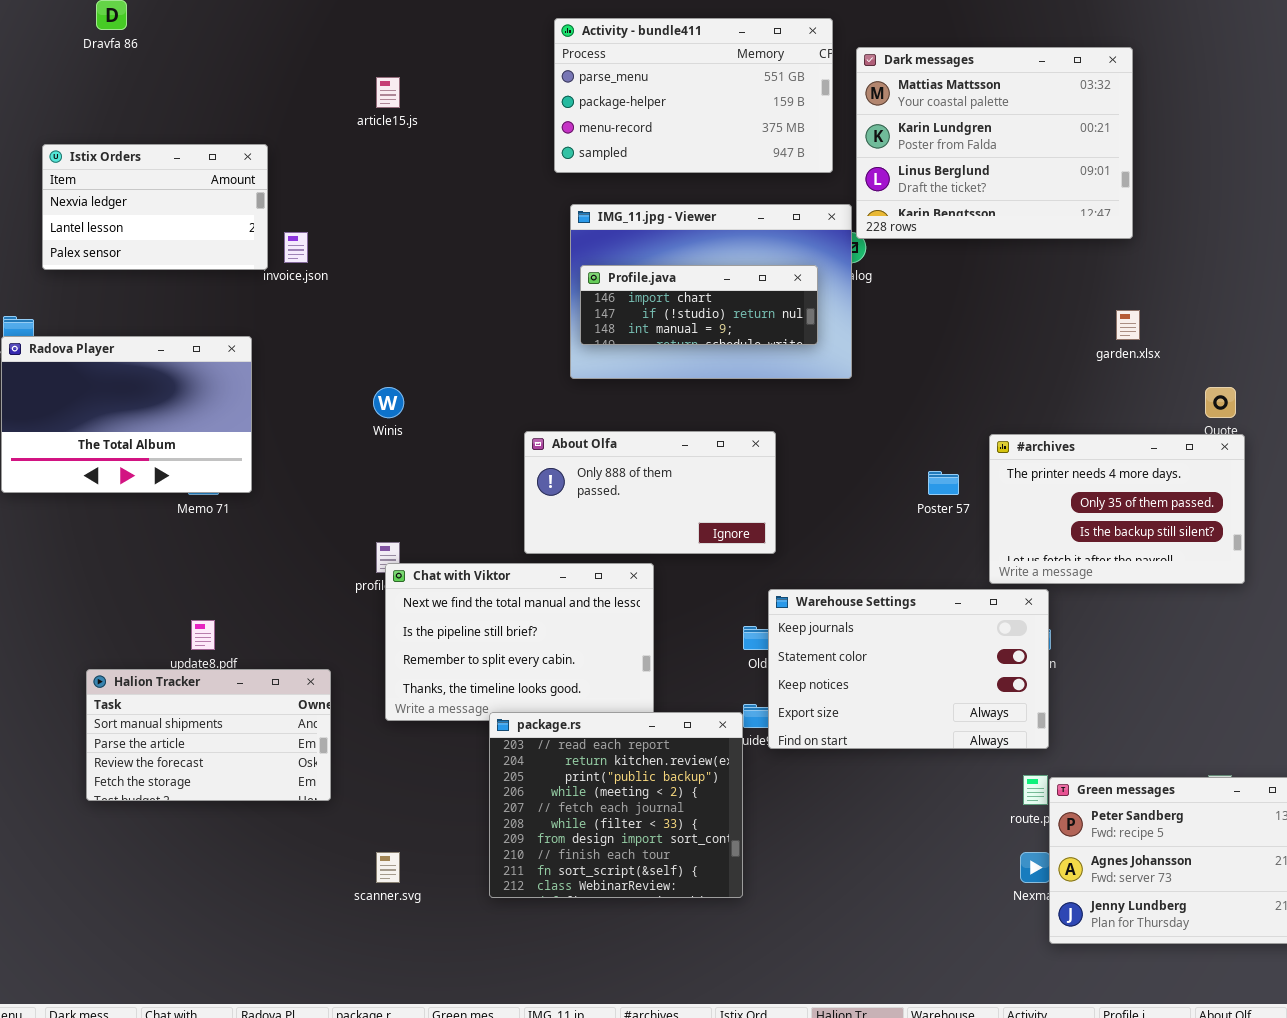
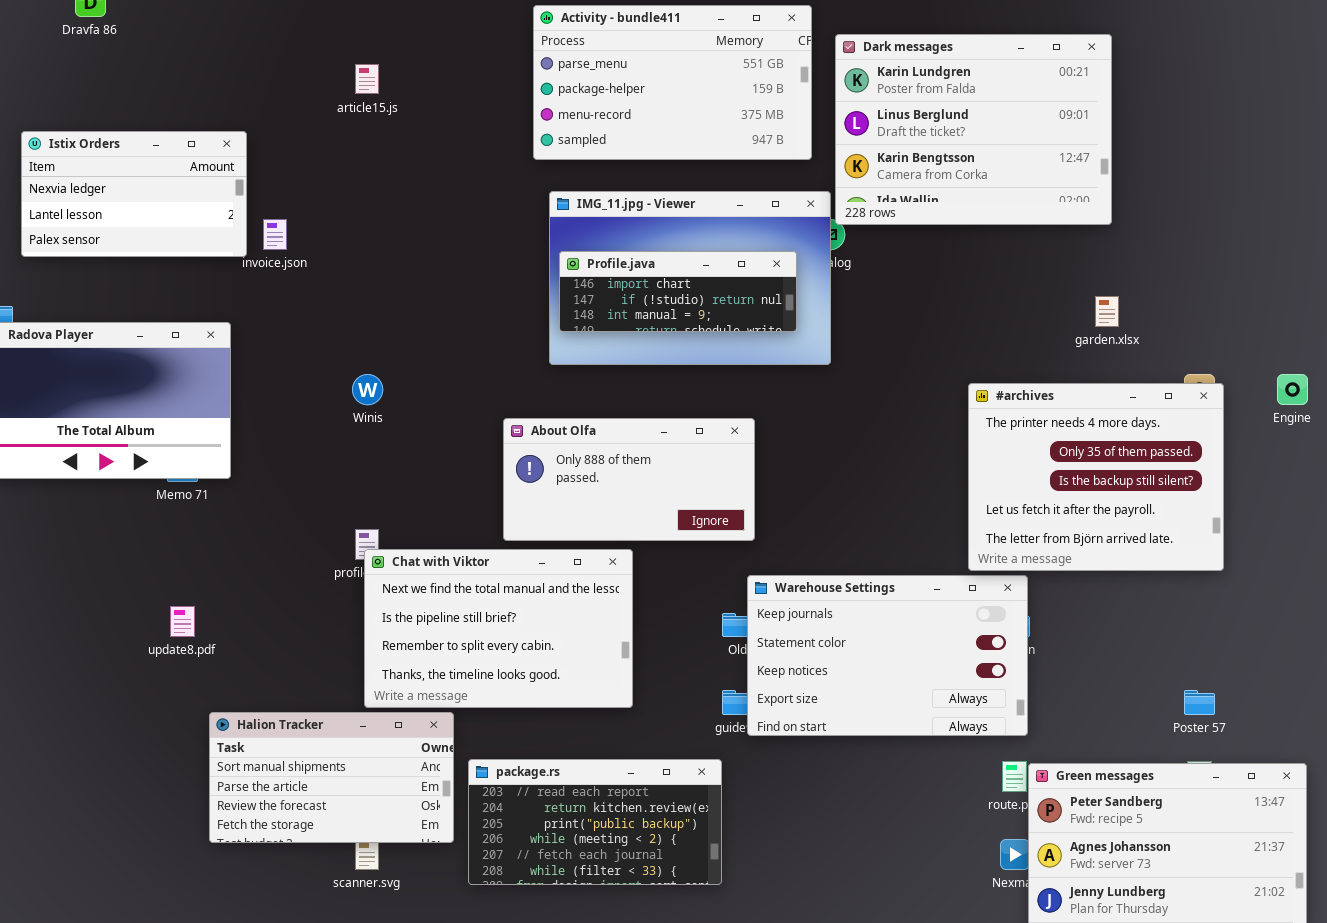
Dark messages: [856,47,1133,239] -> [835,34,1112,225], scrolled down 1 row
#archives: [989,434,1245,584] -> [968,383,1224,571], resized
Poster 57: [928,471,959,495] -> [1184,690,1215,715], moved
Halion Tracker: [86,669,331,801] -> [209,712,454,843], moved
package.rs: [489,712,743,898] -> [468,759,722,885], resized

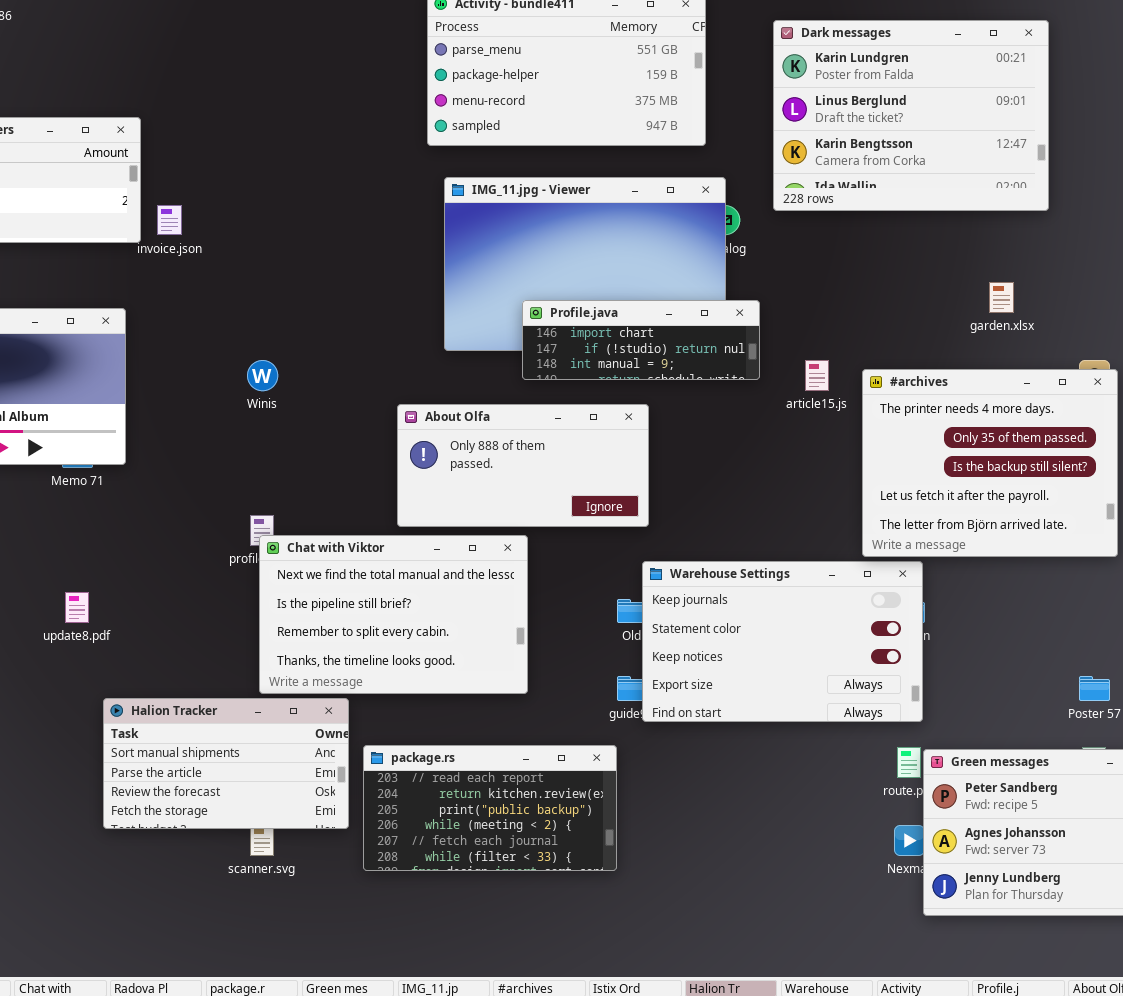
Dark messages: [835,34,1112,225] -> [773,20,1049,211], moved
article15.js: [355,64,379,94] -> [805,360,829,391], moved
Profile.java: [559,251,797,332] -> [522,300,760,380], moved

